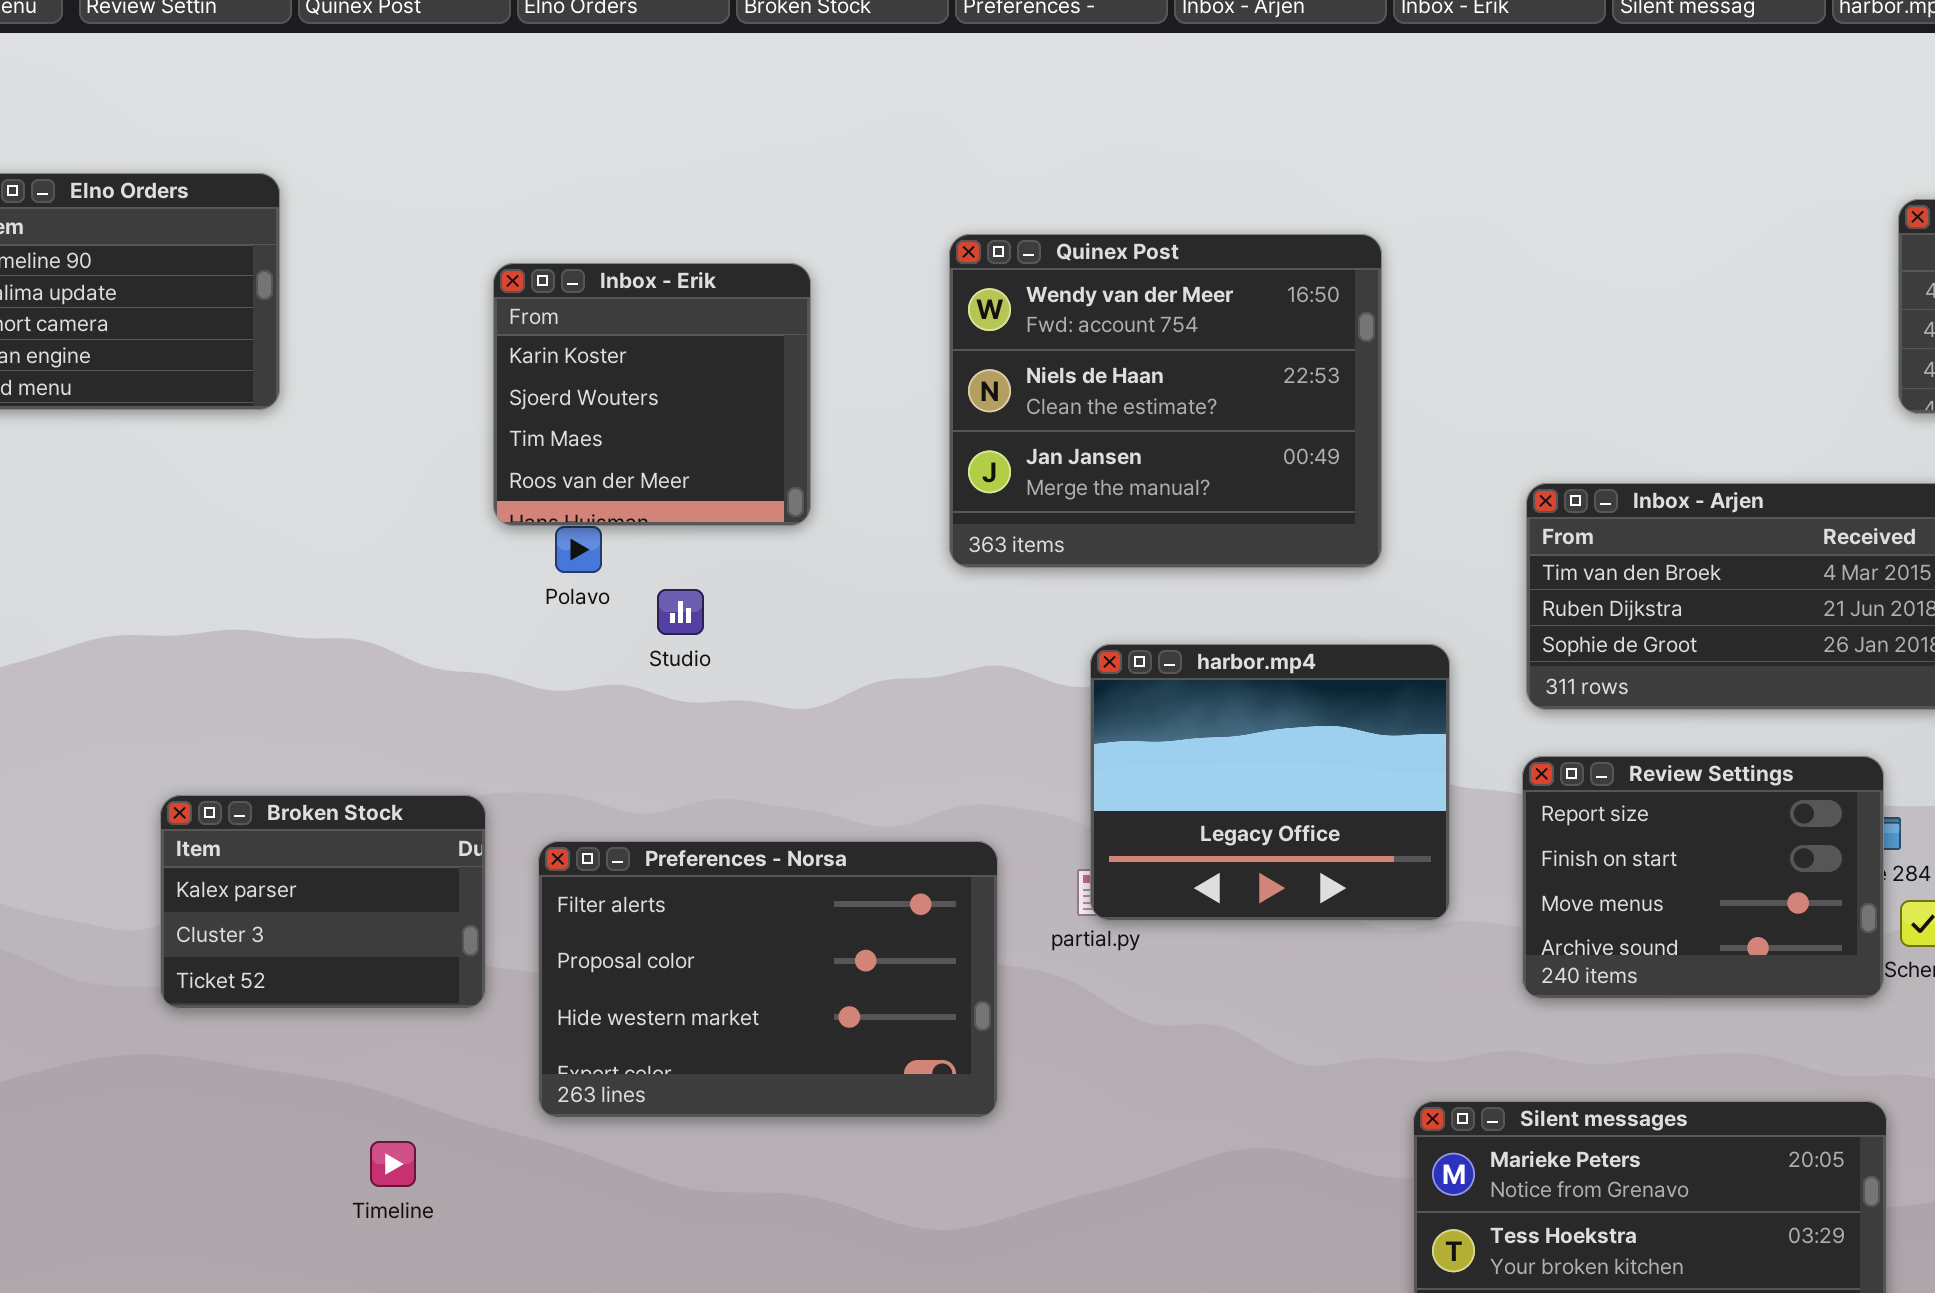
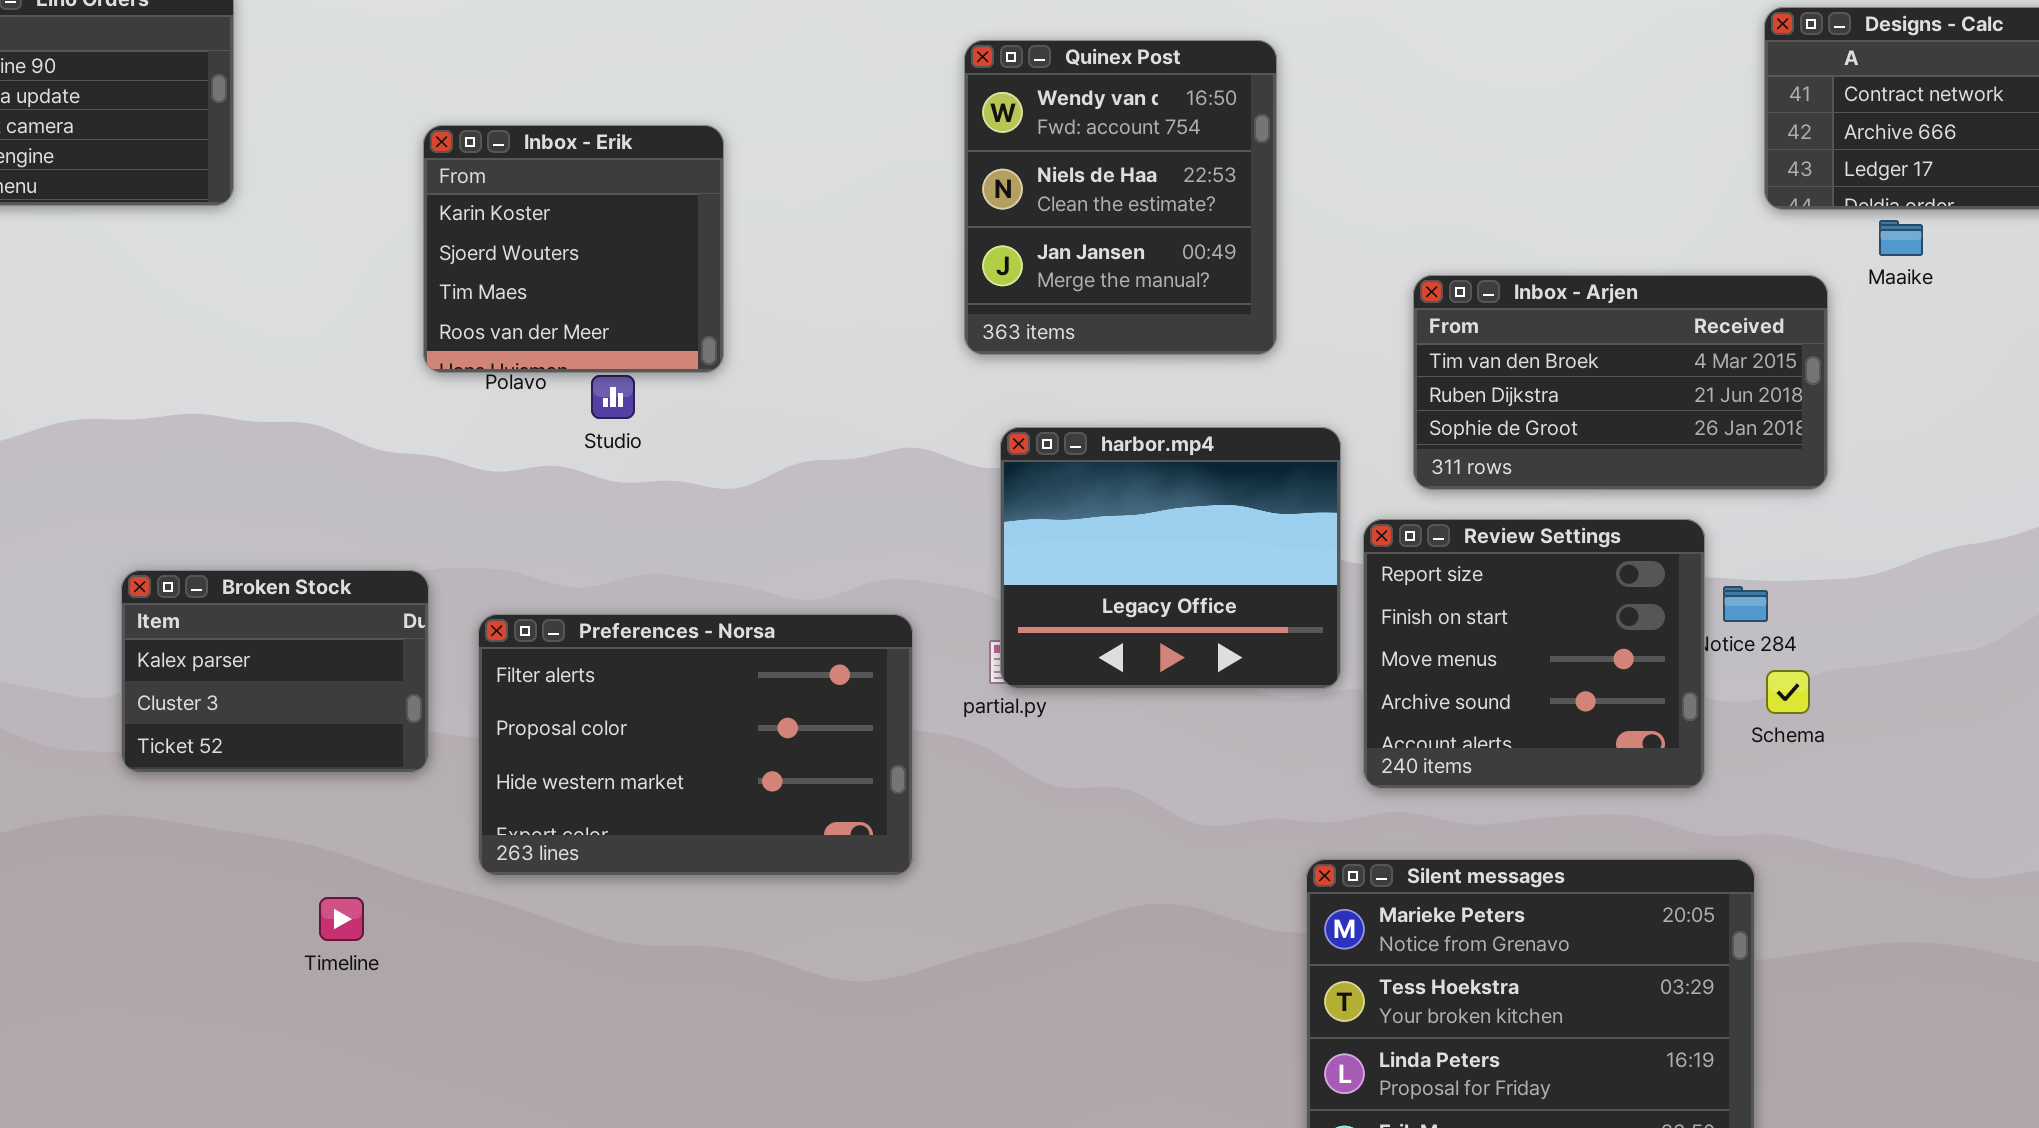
Quinex Post: [949,234,1382,568] -> [964,40,1277,355], resized
Inbox - Erik: [493,263,811,526] -> [423,125,724,373], moved
Review Settings: [1522,756,1884,999] -> [1363,519,1705,789], moved, resized

